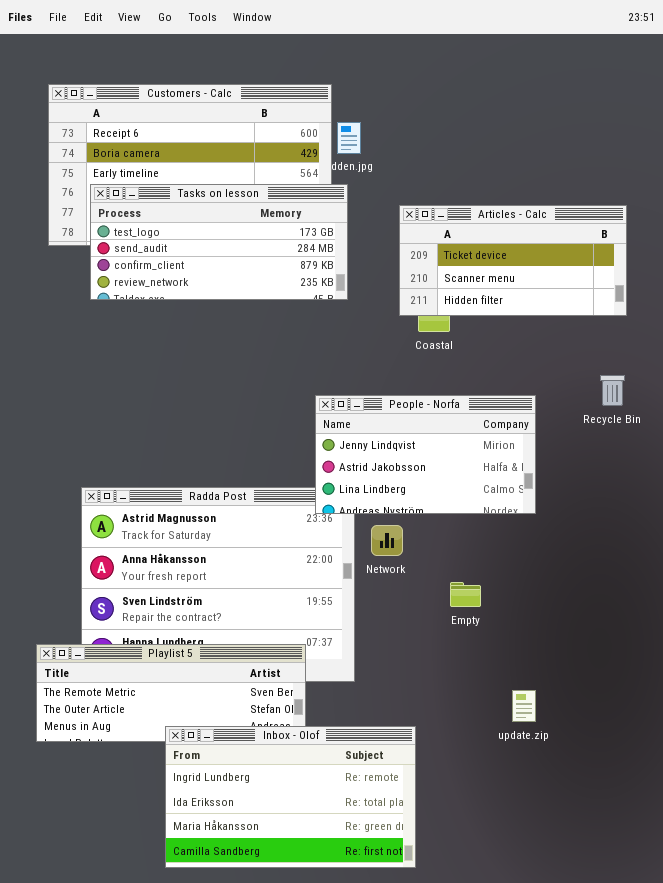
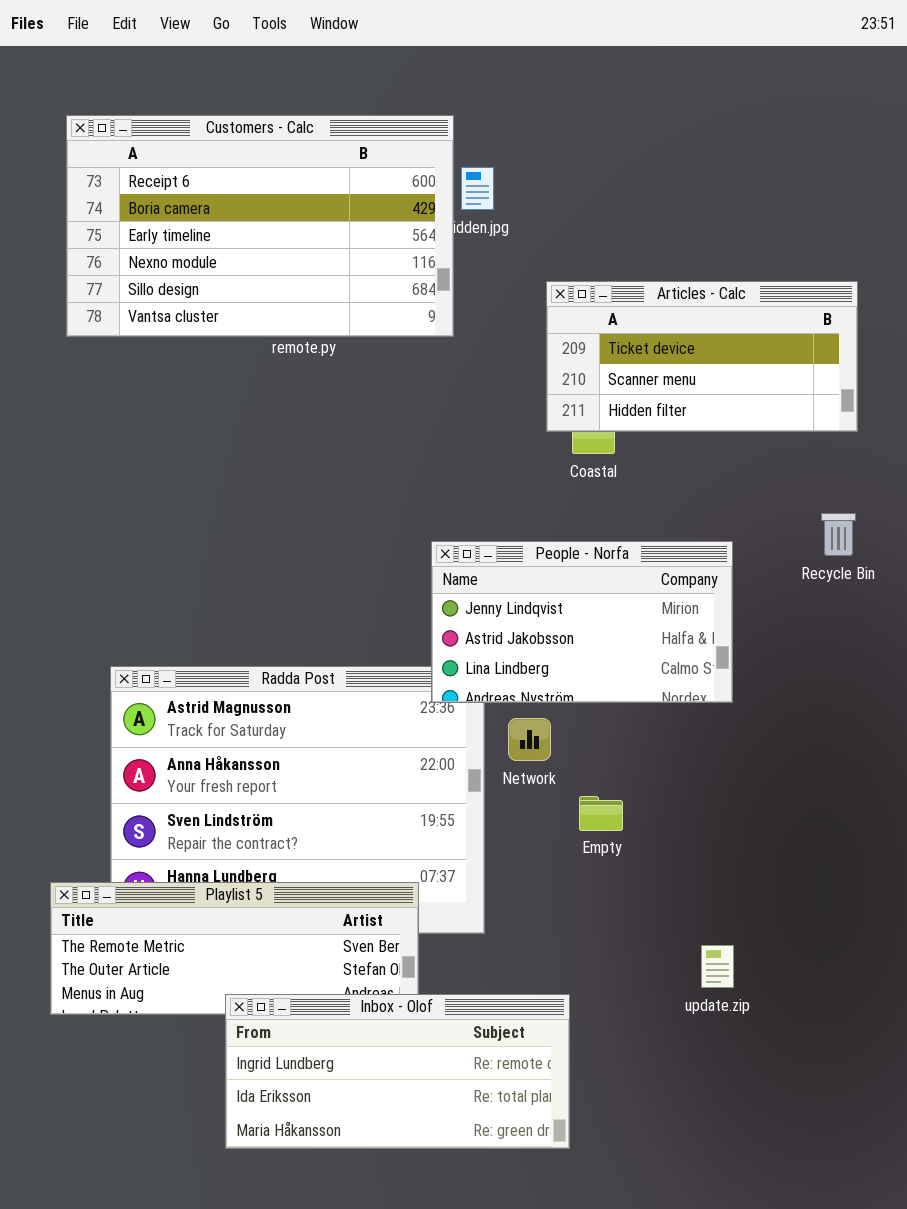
Tasks on lesson: [90,184,348,300] -> none, closed
Empty: [450,582,481,607] -> [579,796,623,831], moved
Inbox - Olof: [165,726,416,868] -> [225,994,570,1149], resized

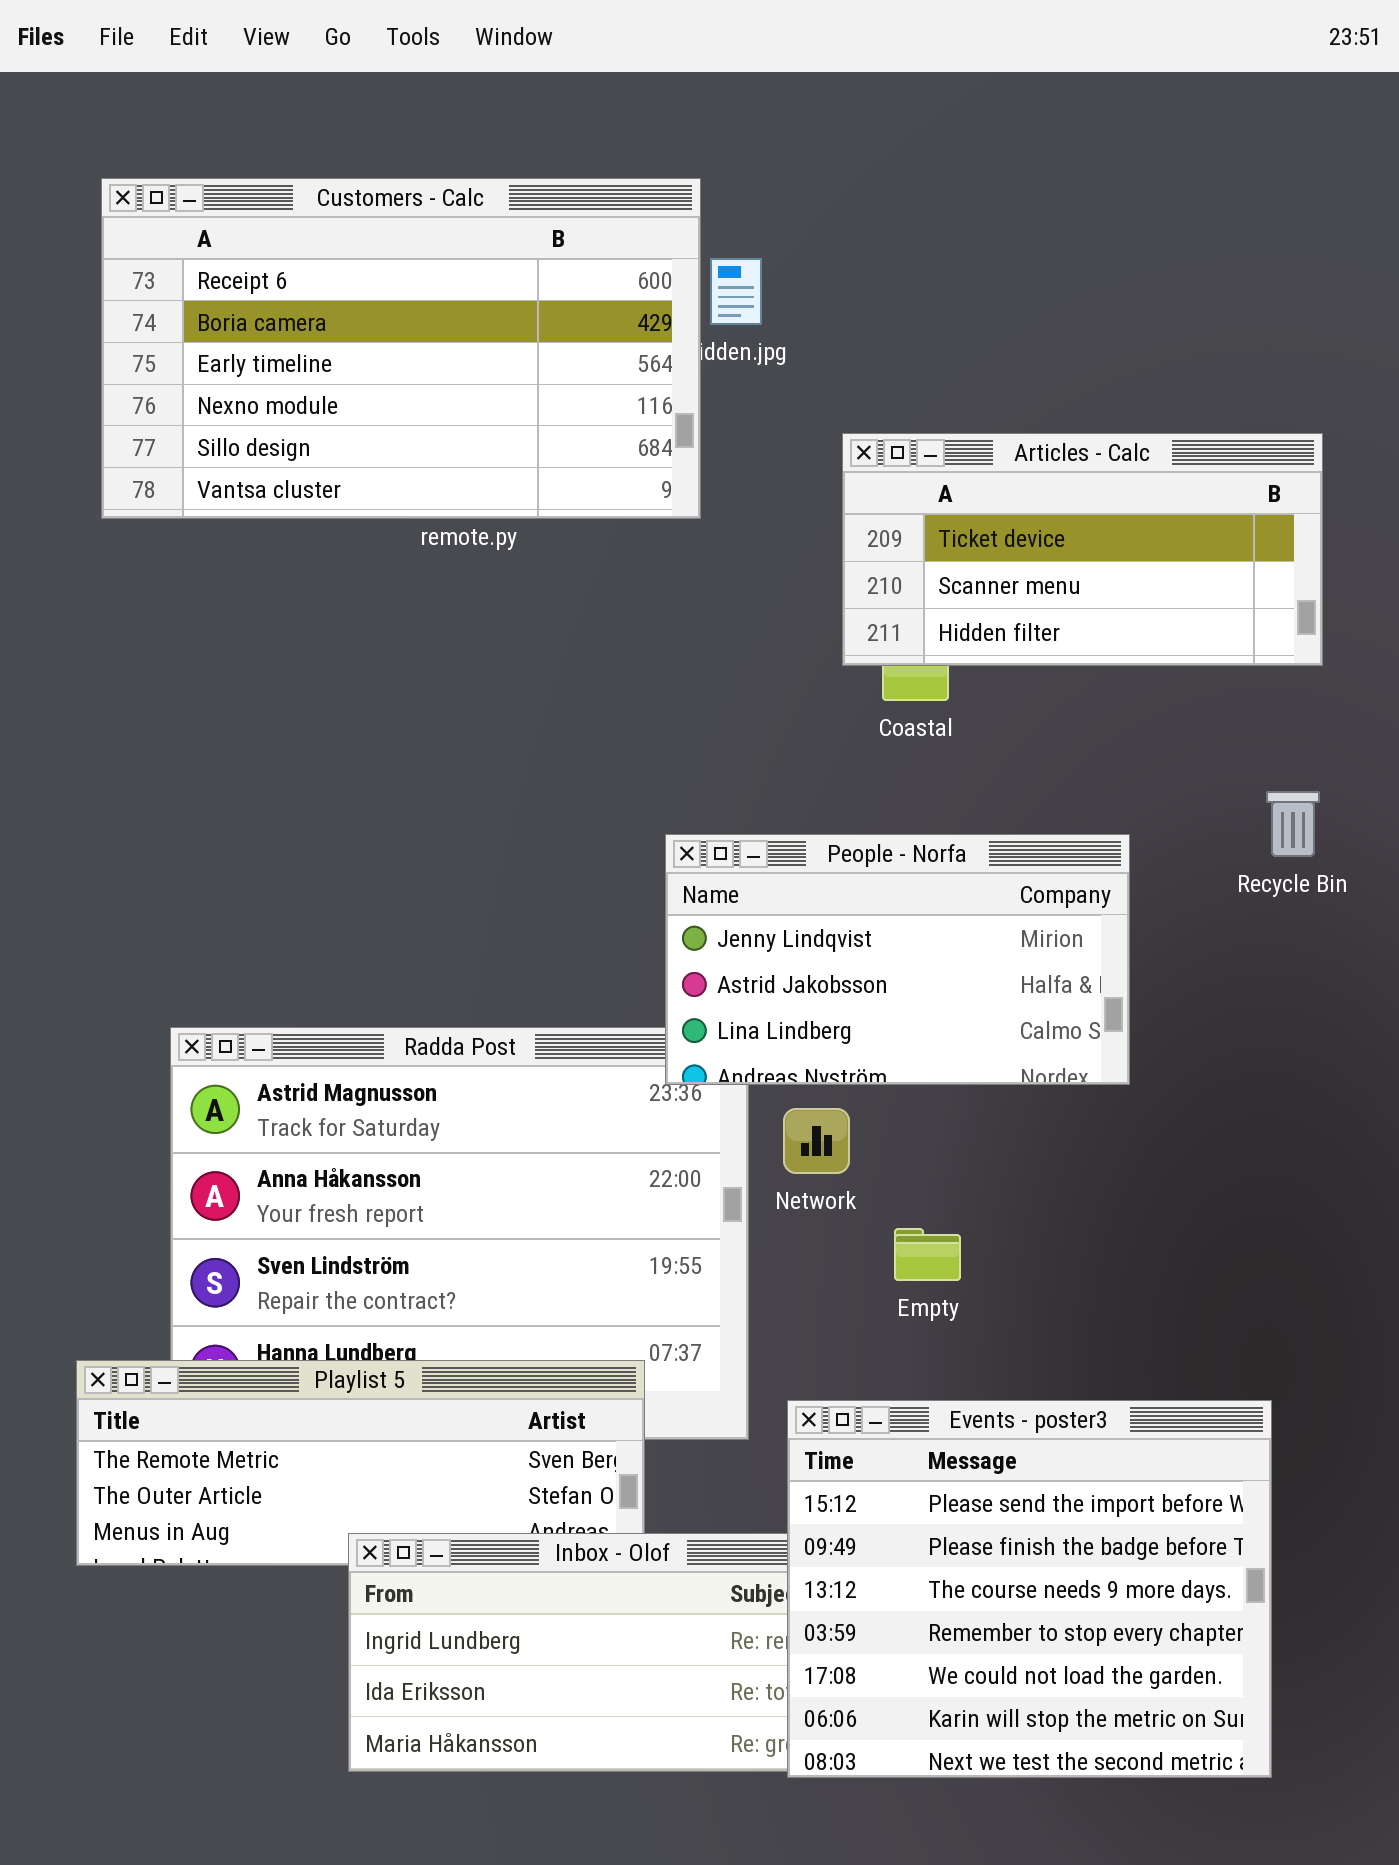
Events - poster3: none -> [787,1400,1272,1778], opened

